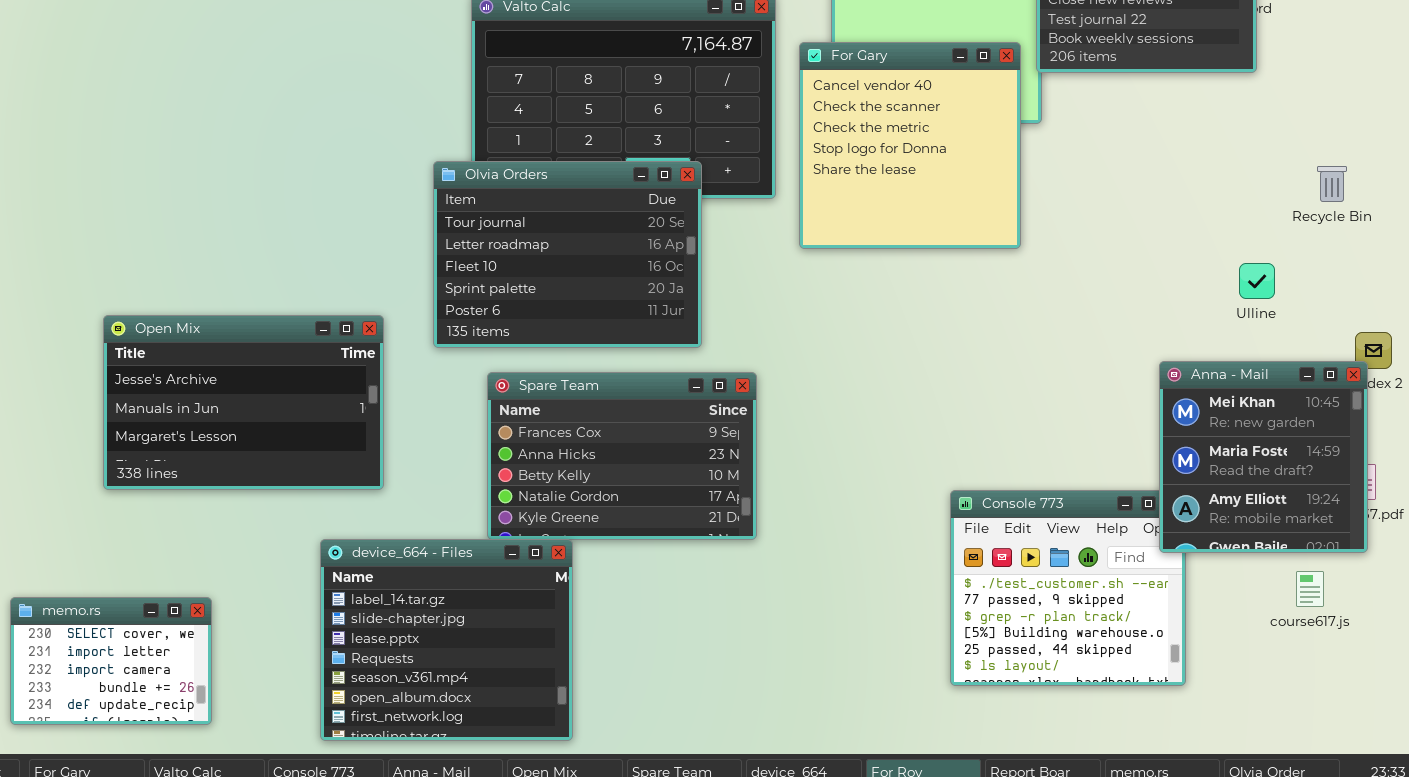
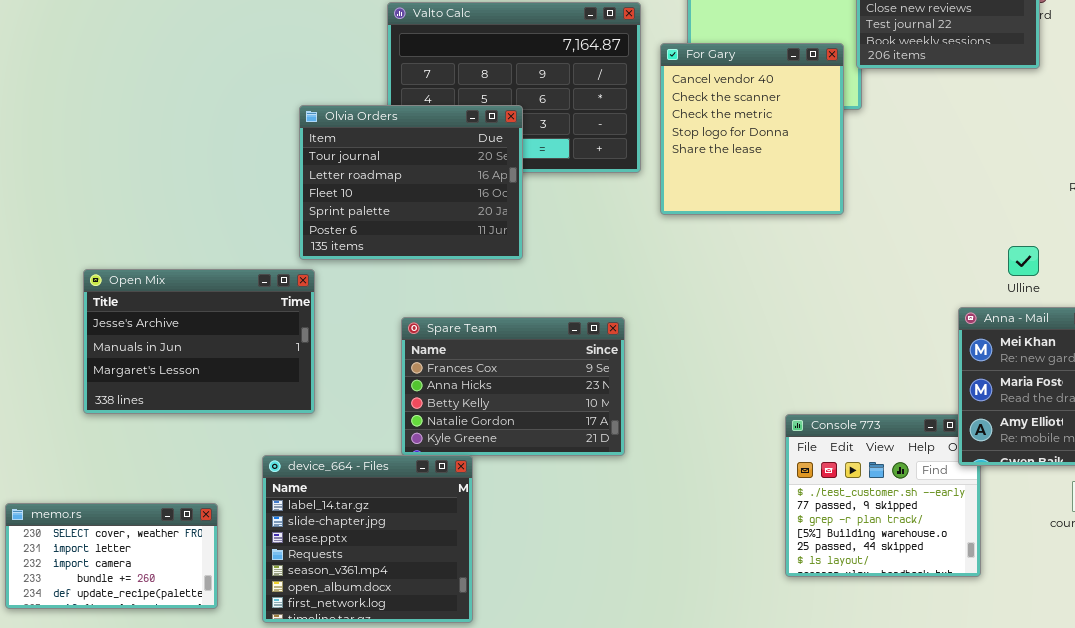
Olvia Orders: [433,161,702,348] -> [299,105,523,260], moved
Ulline: [1239,263,1275,299] -> [1008,246,1039,276], moved
memo.rs: [10,597,212,725] -> [5,503,218,609], resized

